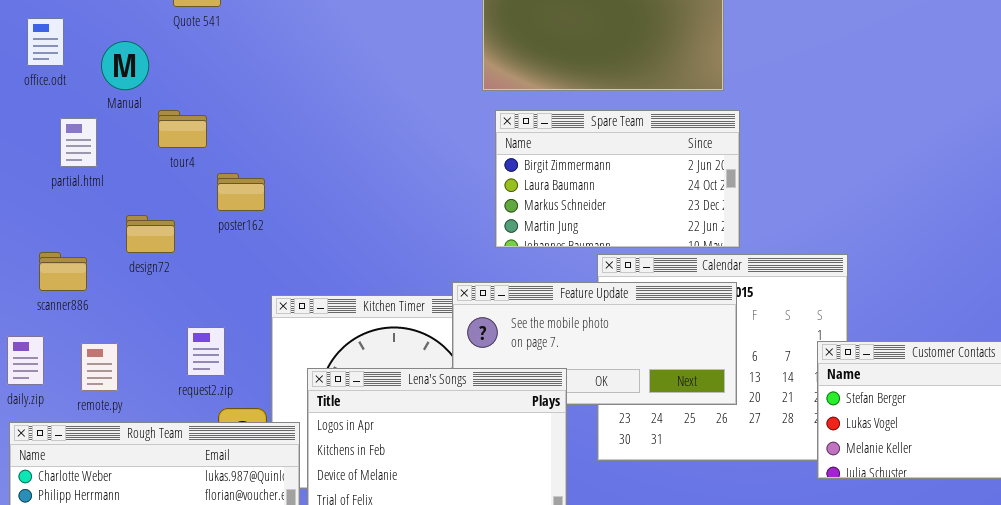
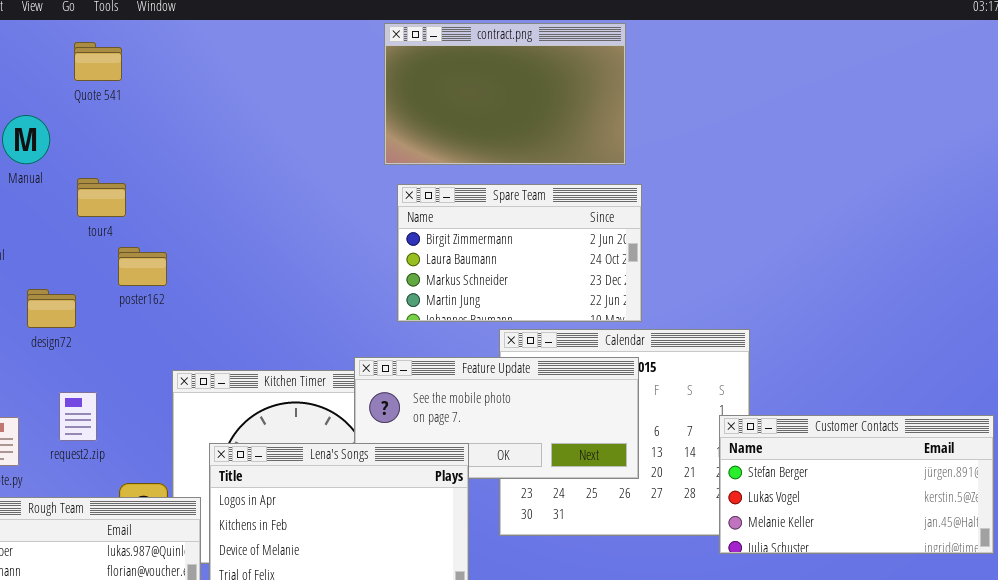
tour4: [158,110,207,148] -> [77,178,126,217], moved
request2.zip: [187,327,225,376] -> [59,392,97,441], moved

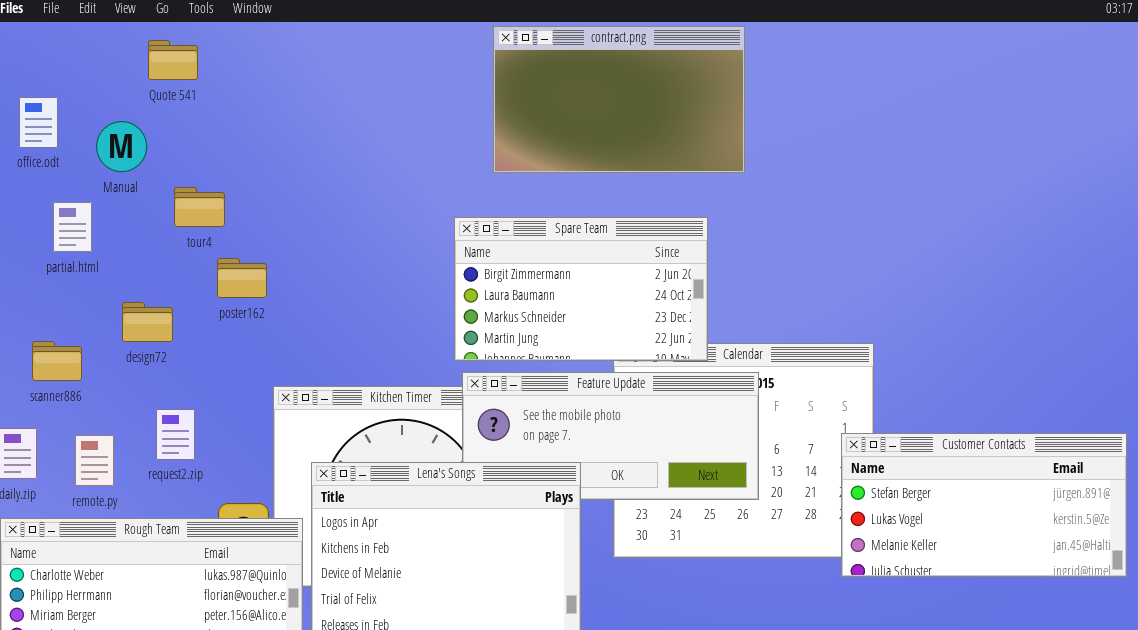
Quote 541: [74,42,122,81] -> [148,40,198,80], moved
Spare Team: [397,184,642,322] -> [454,217,708,361], moved

